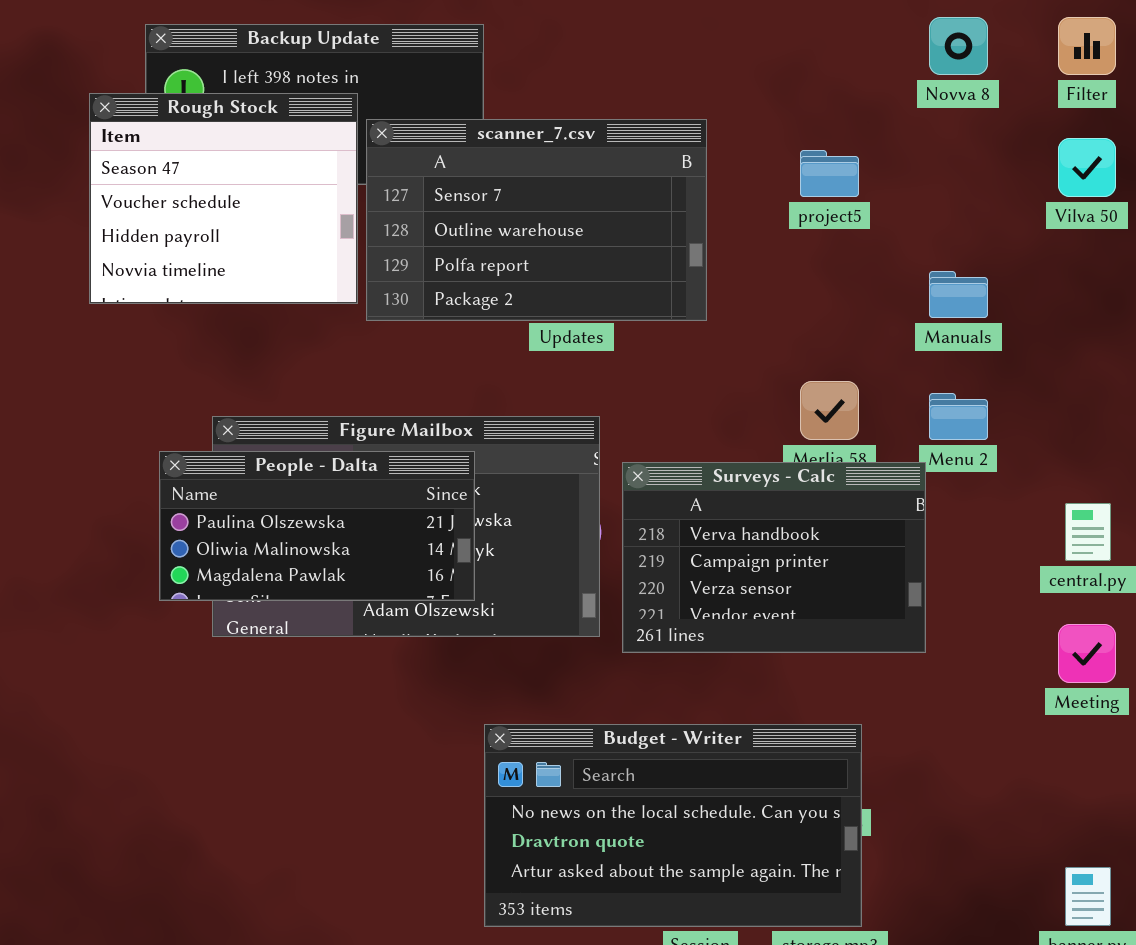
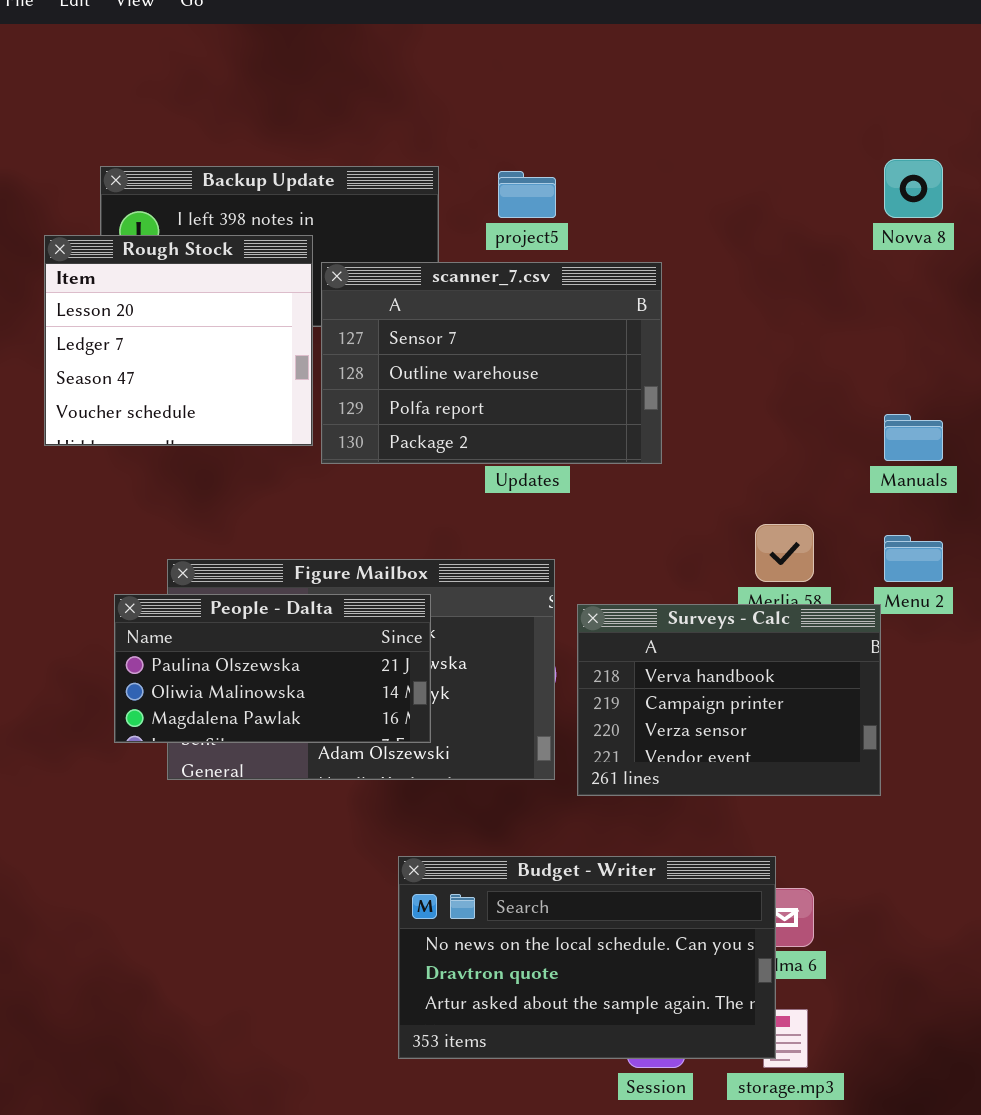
Rough Stock: [89,93,358,304] -> [44,235,313,446], scrolled up 2 rows
project5: [800,150,859,197] -> [498,171,556,218], moved
Budget - Writer: [484,724,862,927] -> [398,856,776,1059], moved

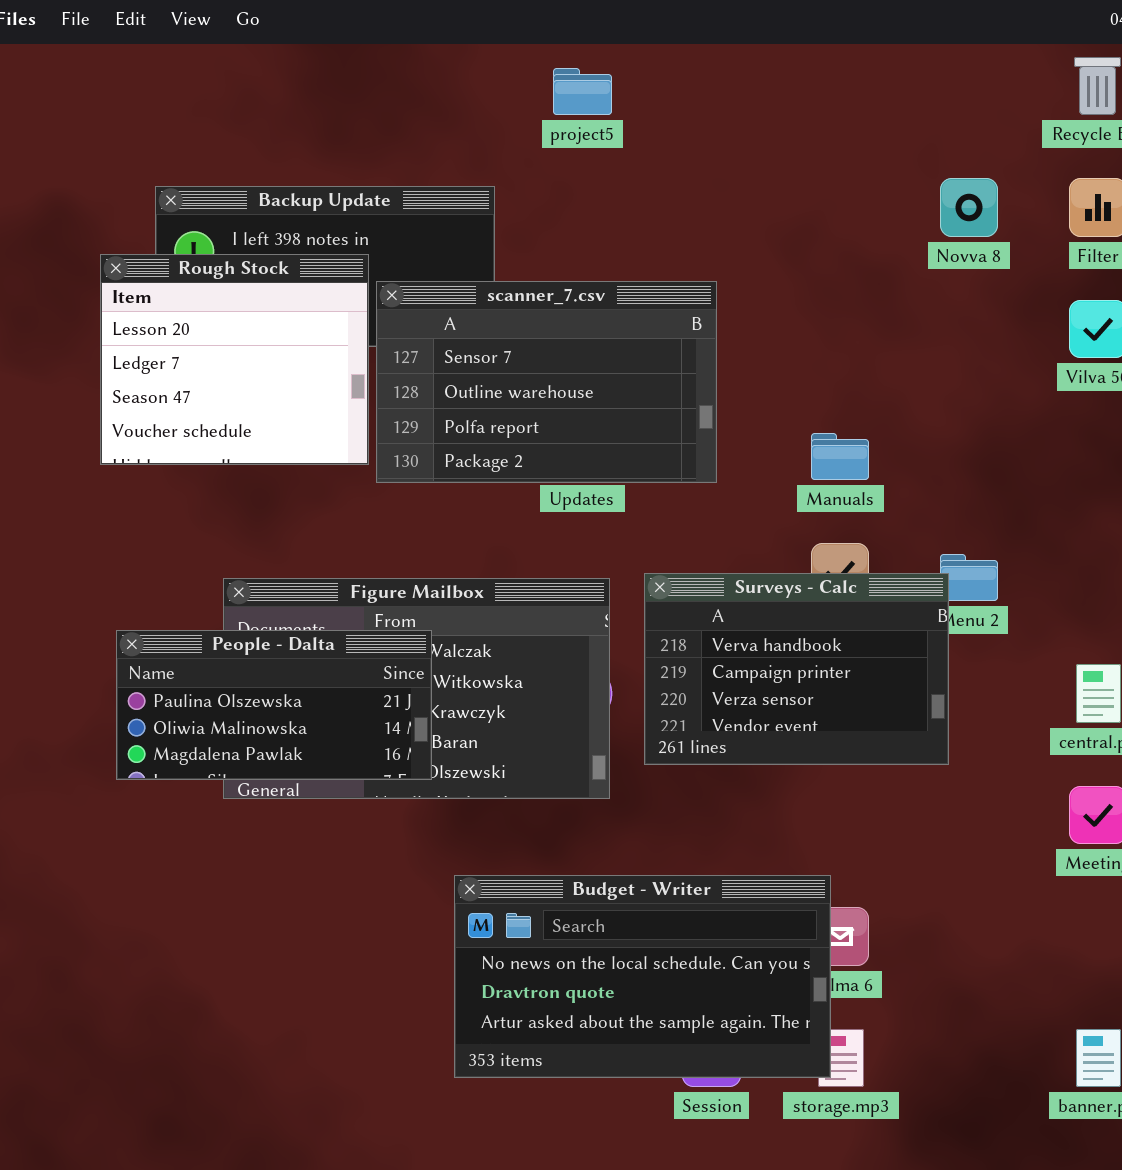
project5: [498,171,556,218] -> [553,68,612,115], moved
Manuals: [884,414,943,461] -> [811,433,869,480], moved
People - Dalta: [114,594,431,743] -> [116,630,432,780], moved
Surveys - Calc: [577,604,881,796] -> [644,573,949,765], moved

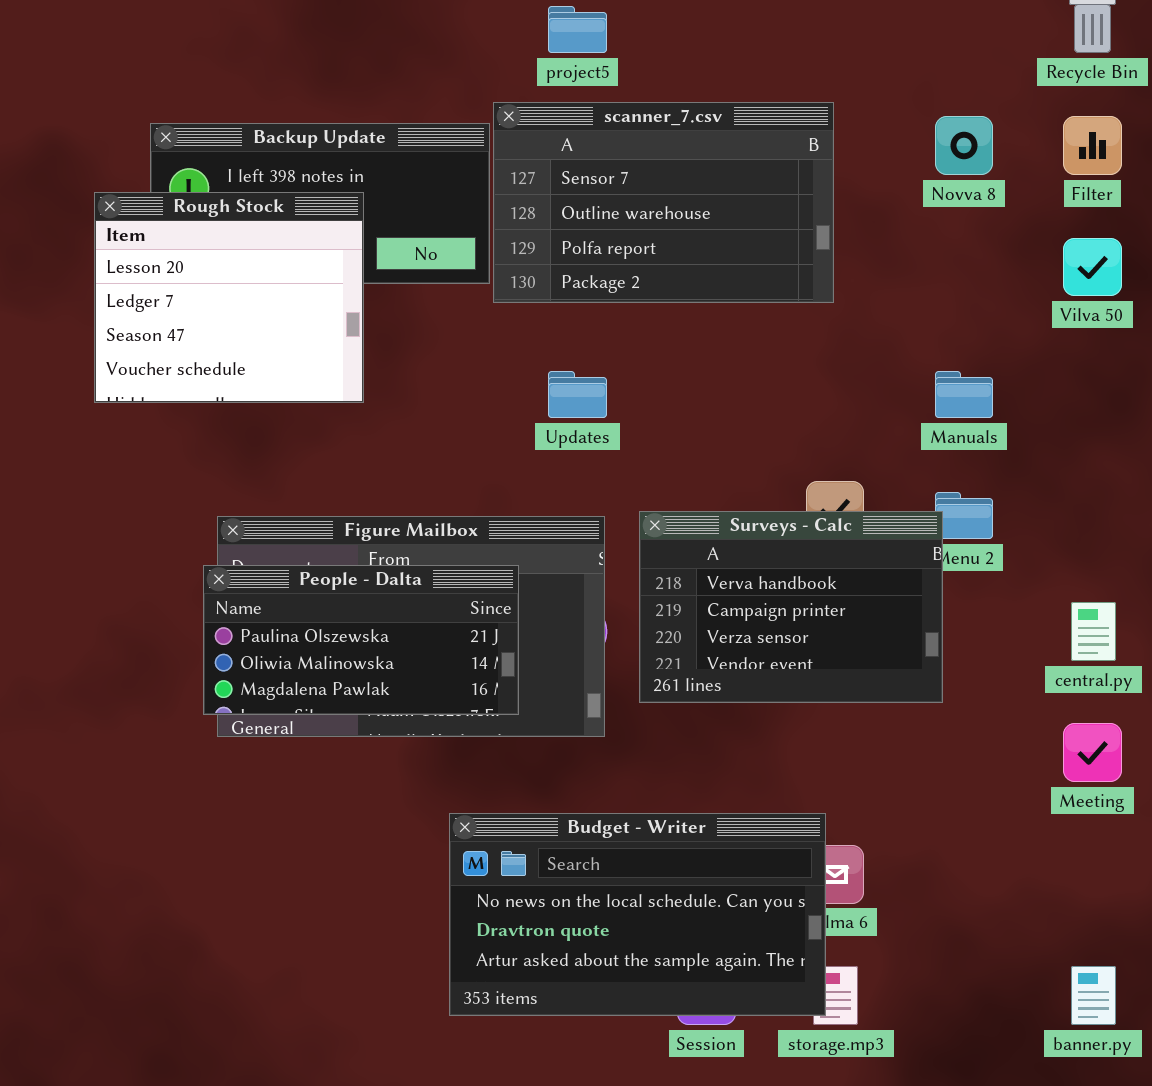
scanner_7.csv: [376,281,717,483] -> [493,102,834,303], moved
Manuals: [811,433,869,480] -> [935,371,993,418], moved
People - Dalta: [116,630,432,780] -> [203,565,519,715], moved

